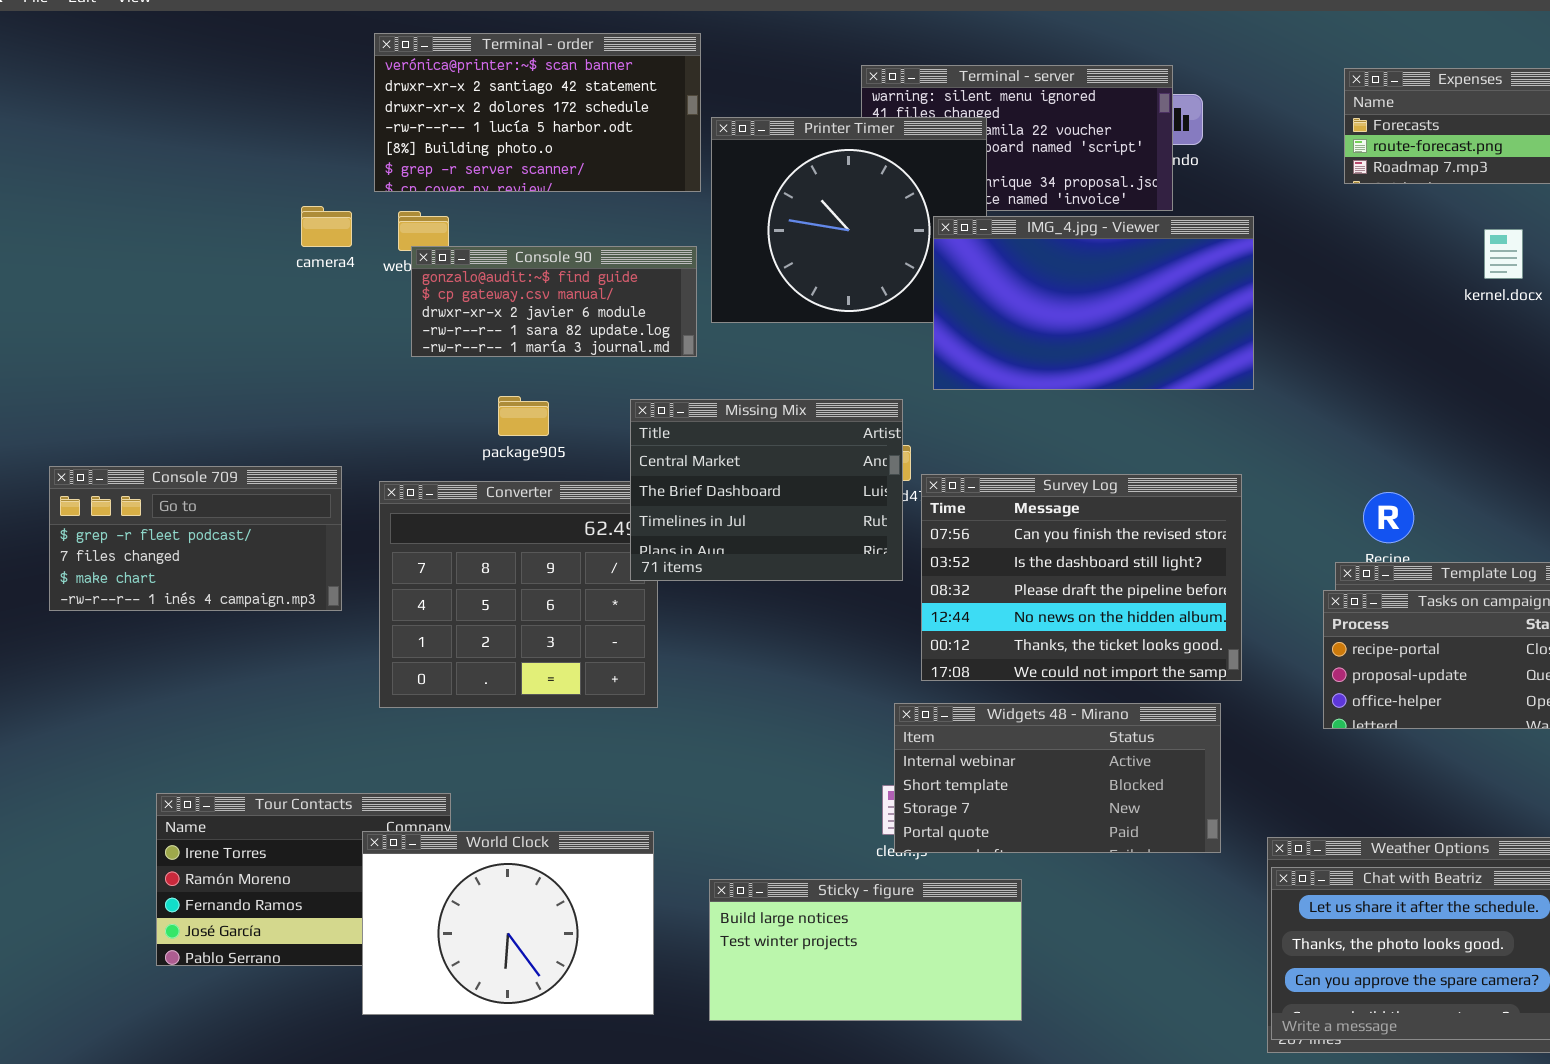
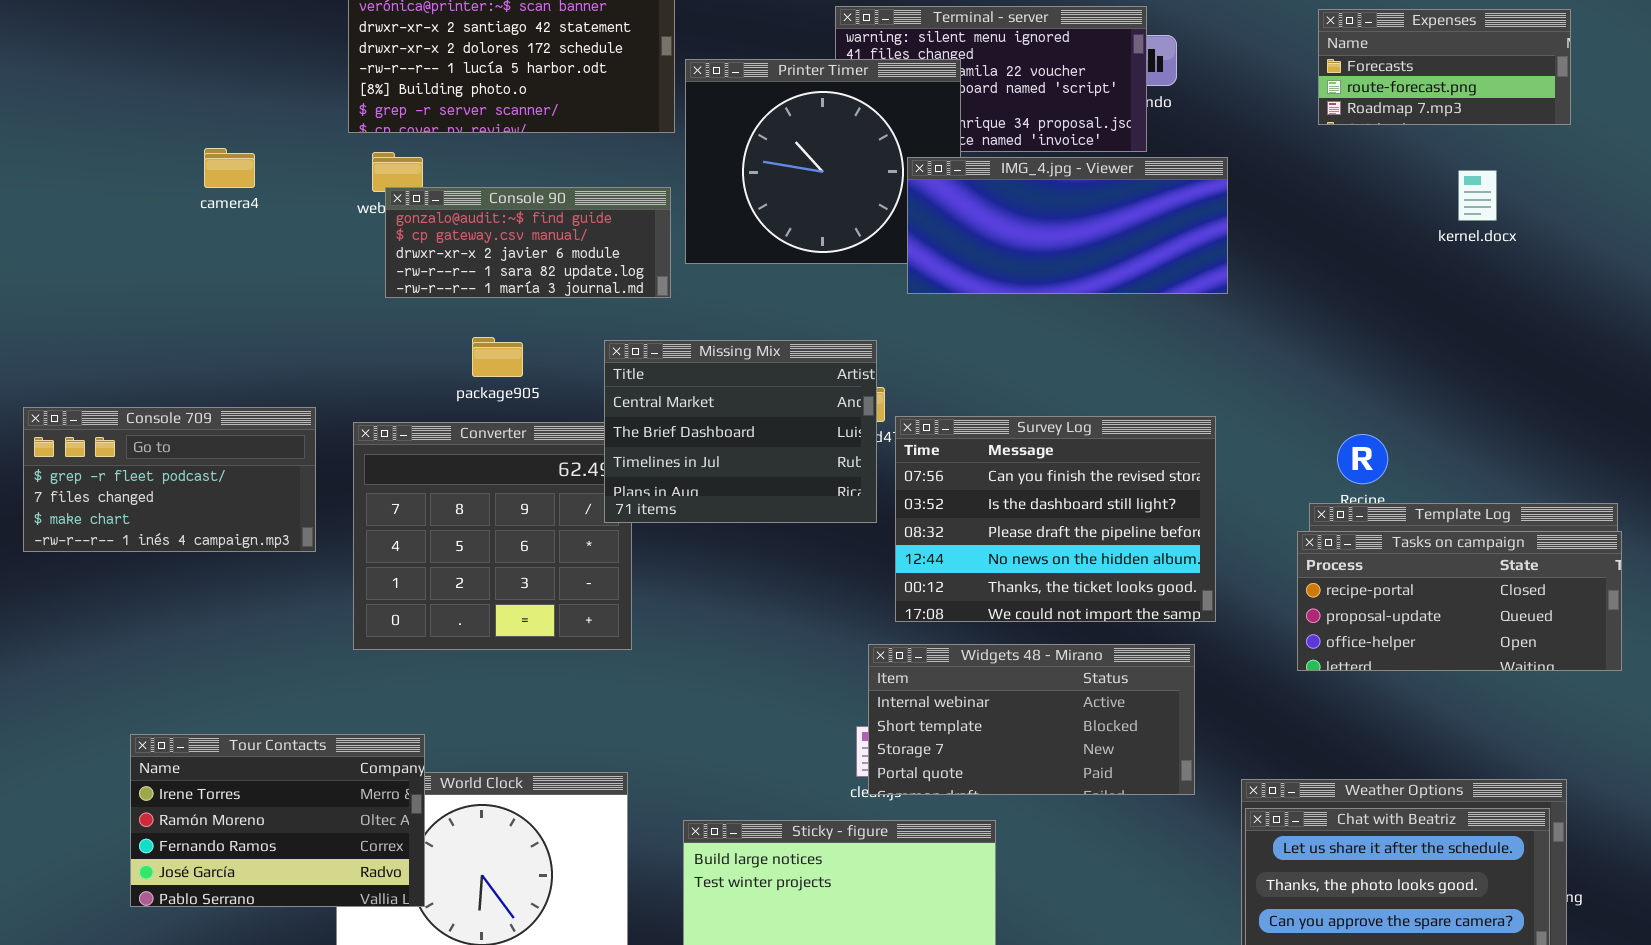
camera4: [301,206,352,247] -> [204,148,255,188], moved
IMG_4.jpg - Viewer: [933,216,1254,390] -> [907,157,1228,294], resized
Tour Contacts: [156,793,451,966] -> [130,734,425,907], raised

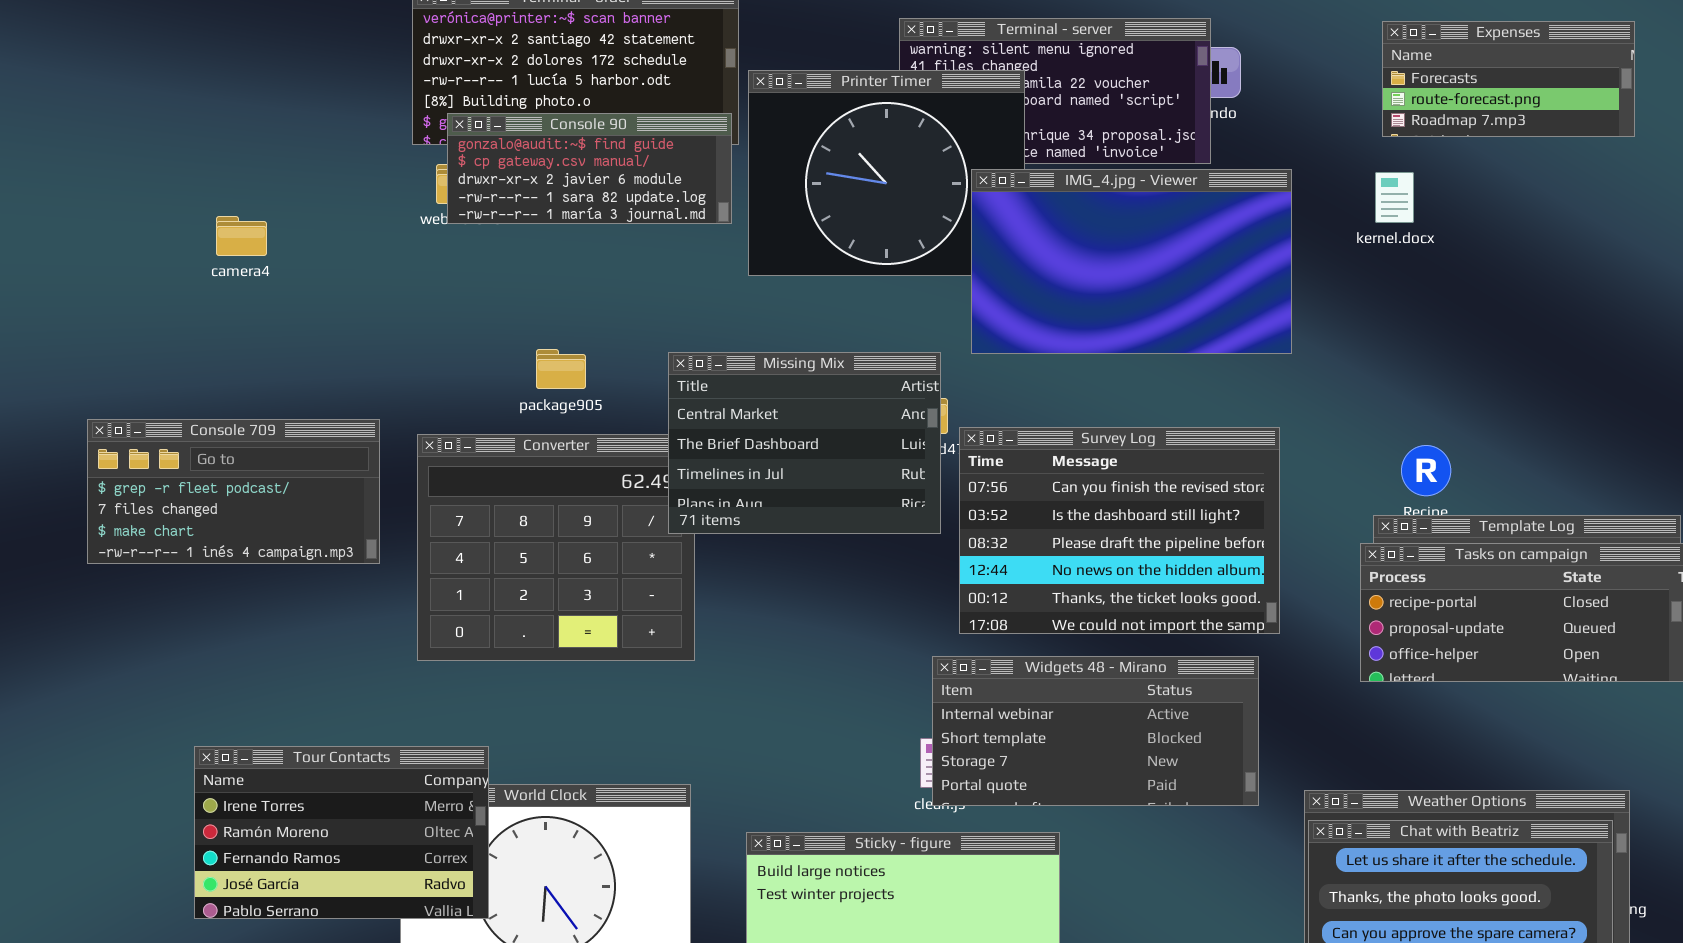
camera4: [204,148,255,188] -> [216,216,267,256], moved
IMG_4.jpg - Viewer: [907,157,1228,294] -> [971,169,1292,354], resized
kernel.docx: [1458,170,1497,221] -> [1375,172,1414,223], moved
Console 90: [385,187,671,298] -> [447,113,732,224], moved

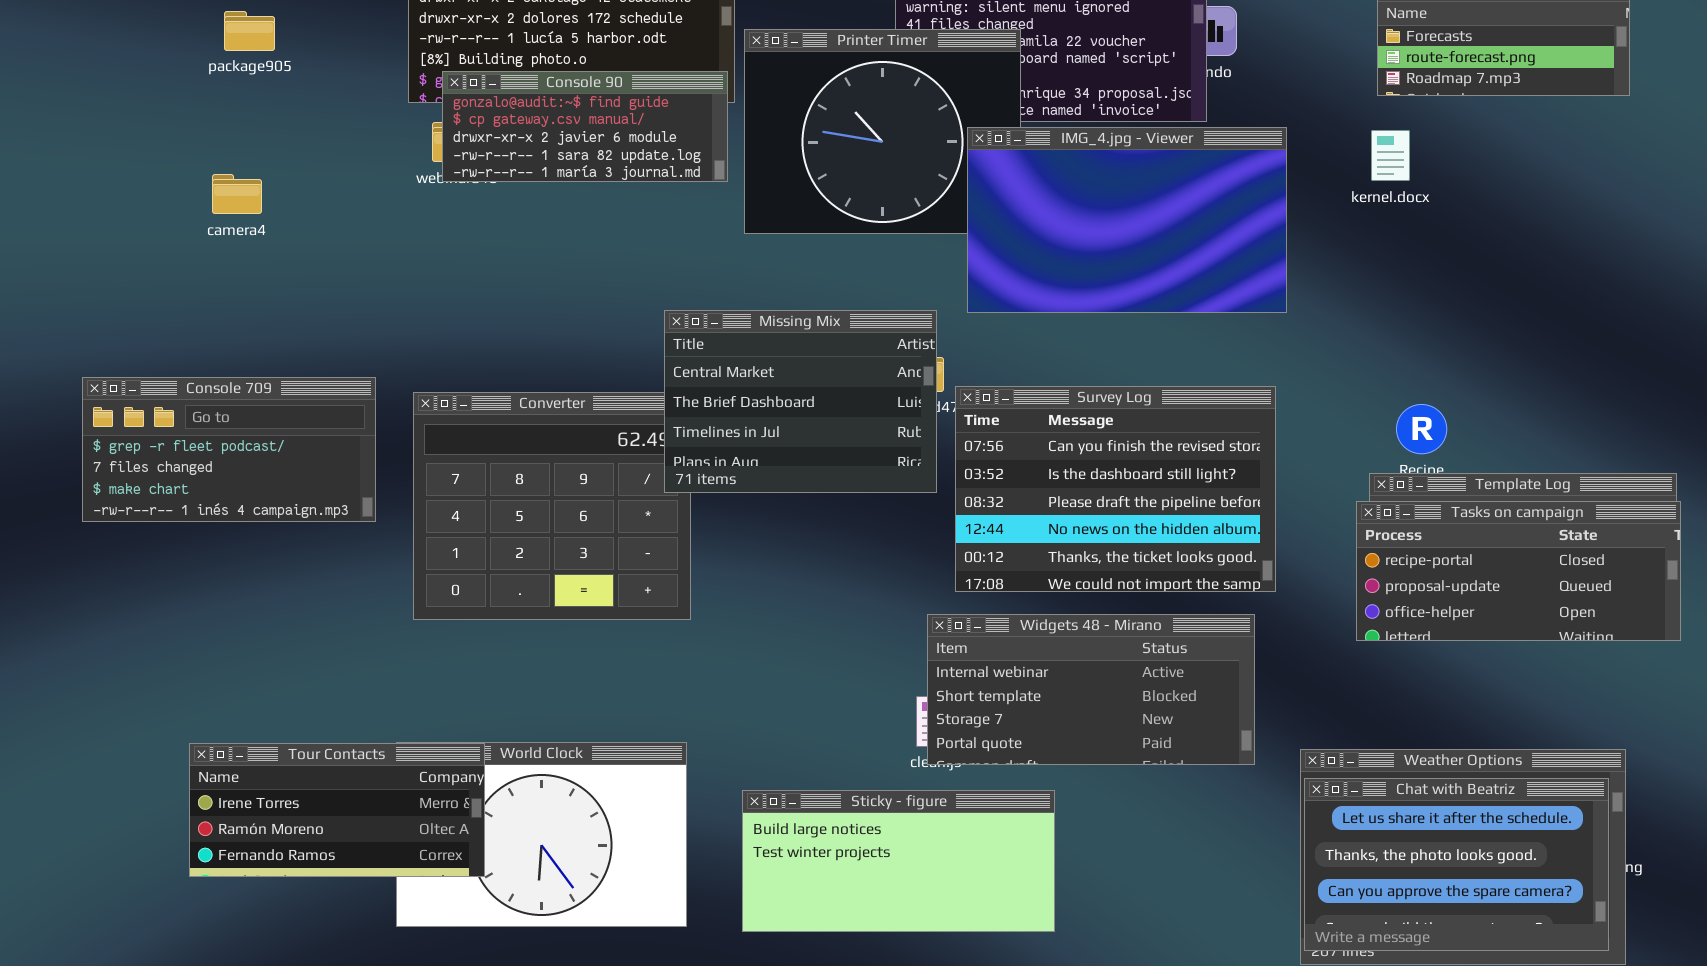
package905: [536,349,586,389] -> [224,11,275,51], moved
Tour Contacts: [194,746,489,919] -> [189,743,485,877], resized

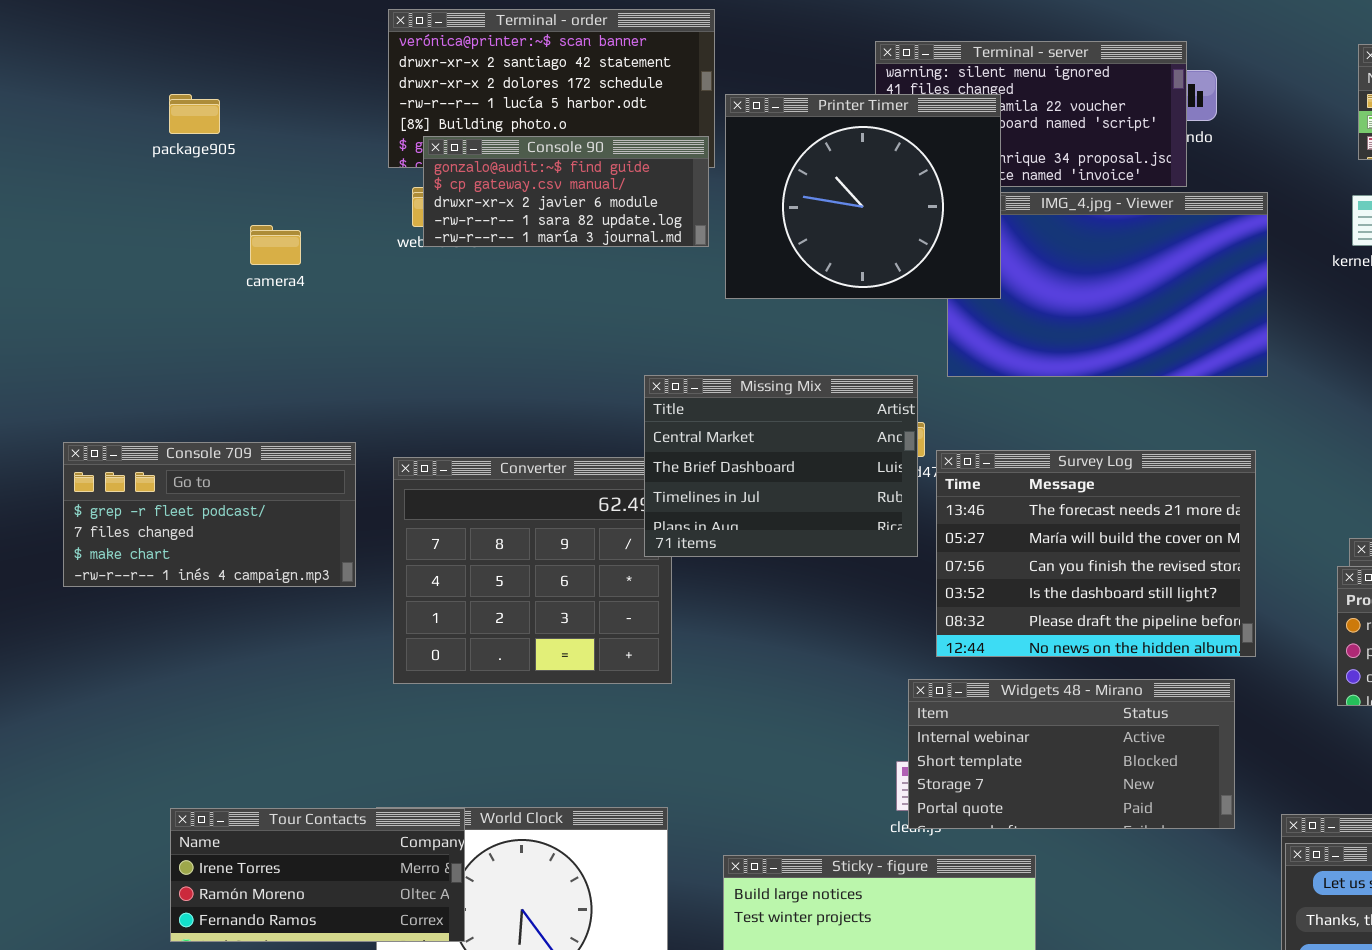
package905: [224,11,275,51] -> [169,94,220,134], moved
Printer Timer: [744,29,1021,234] -> [725,94,1001,299], raised
camera4: [212,174,262,214] -> [250,225,301,265], moved
Survey Log: [955,386,1276,592] -> [936,450,1256,657], scrolled up 2 rows

